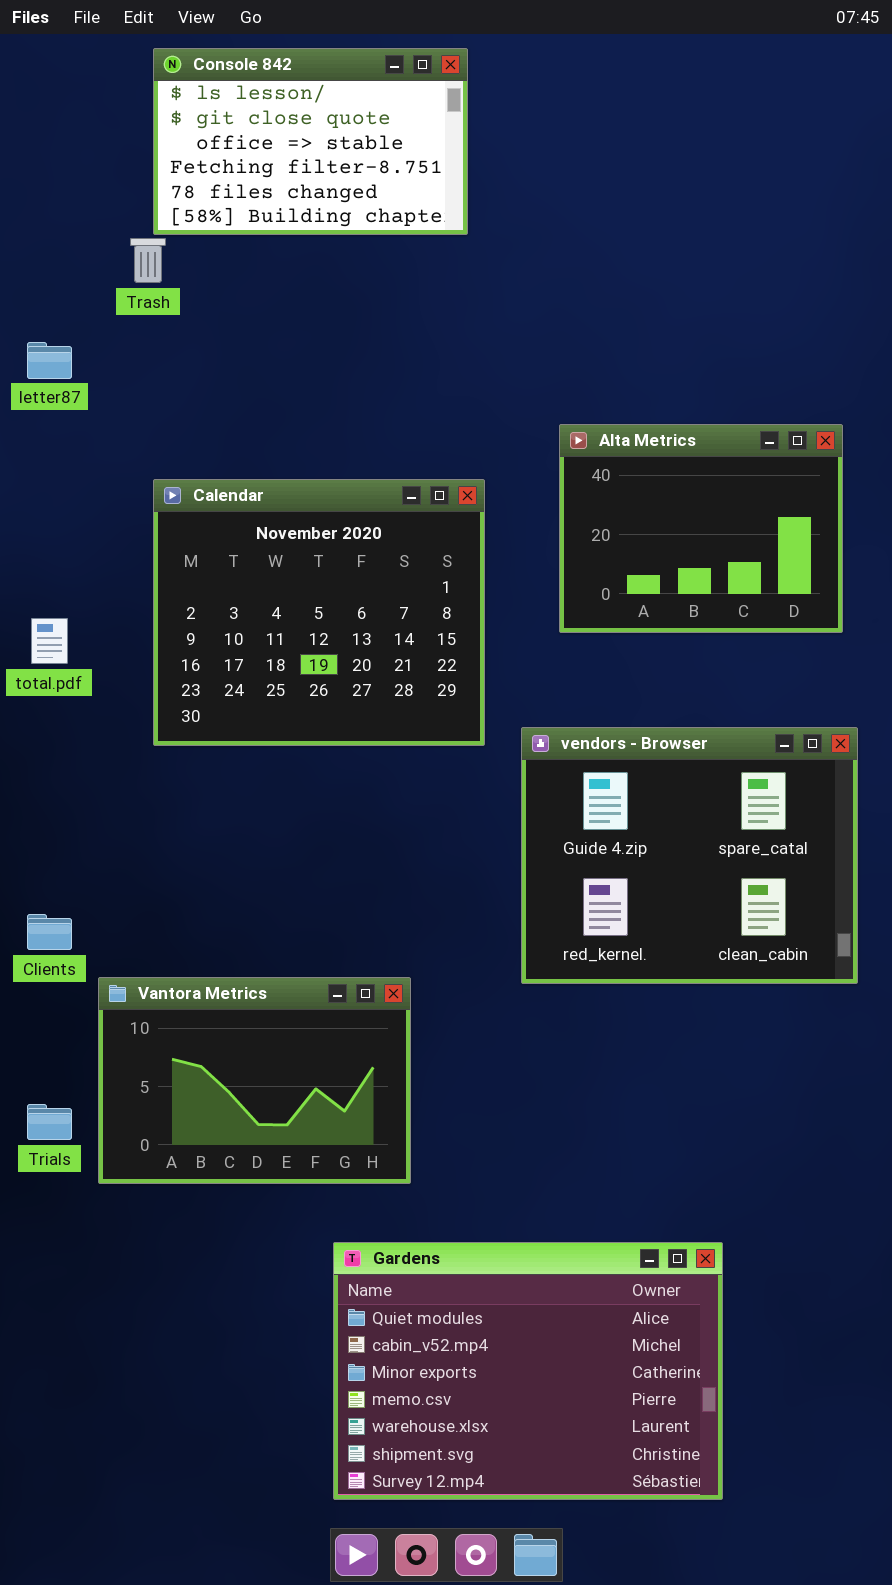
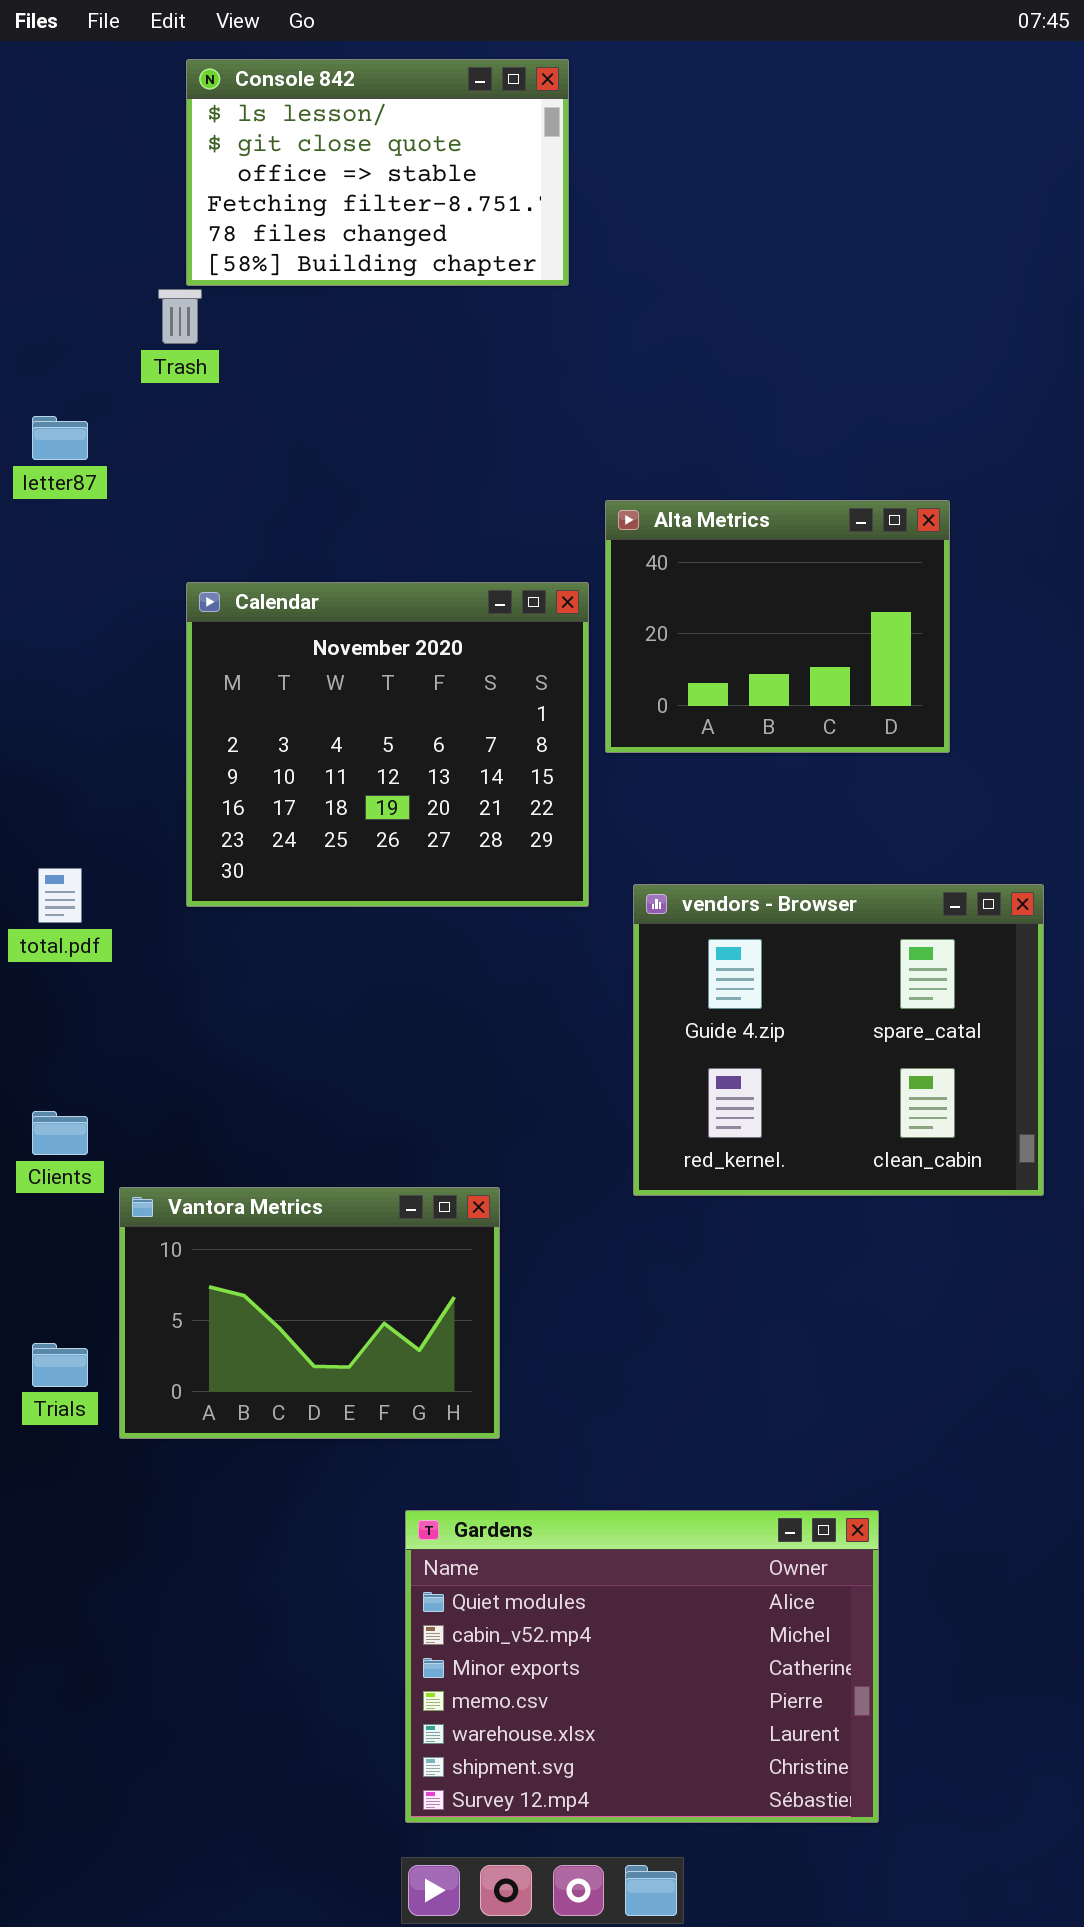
Alta Metrics: [559,424,843,633] -> [605,500,950,753], moved
total.pdf: [31,618,68,664] -> [38,868,82,923], moved

